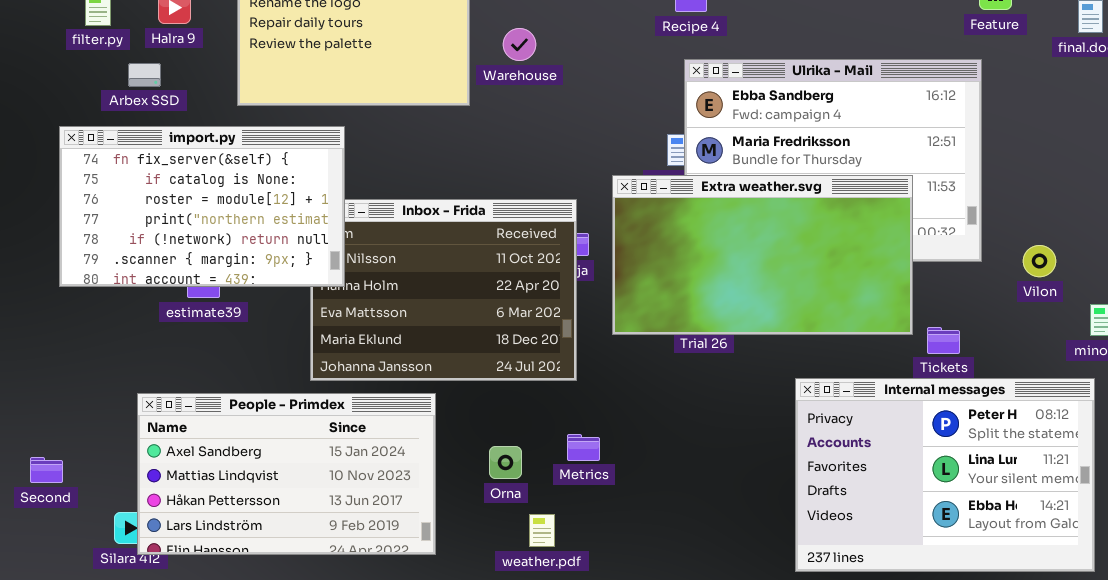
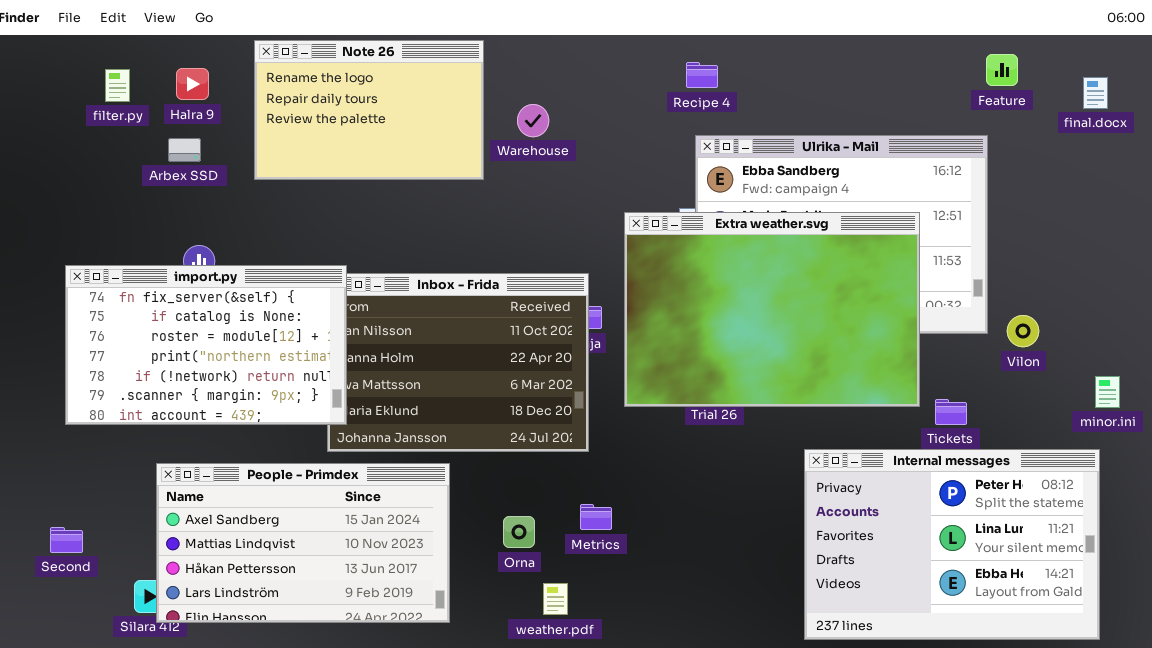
Arbex SSD: [128,63,161,87] -> [168,138,201,162], moved
import.py: [59,126,345,287] -> [65,265,347,425], moved
Extra weather.svg: [612,175,913,335] -> [624,212,920,407], resized
Vilon: [1023,245,1056,277] -> [1007,315,1039,347], moved

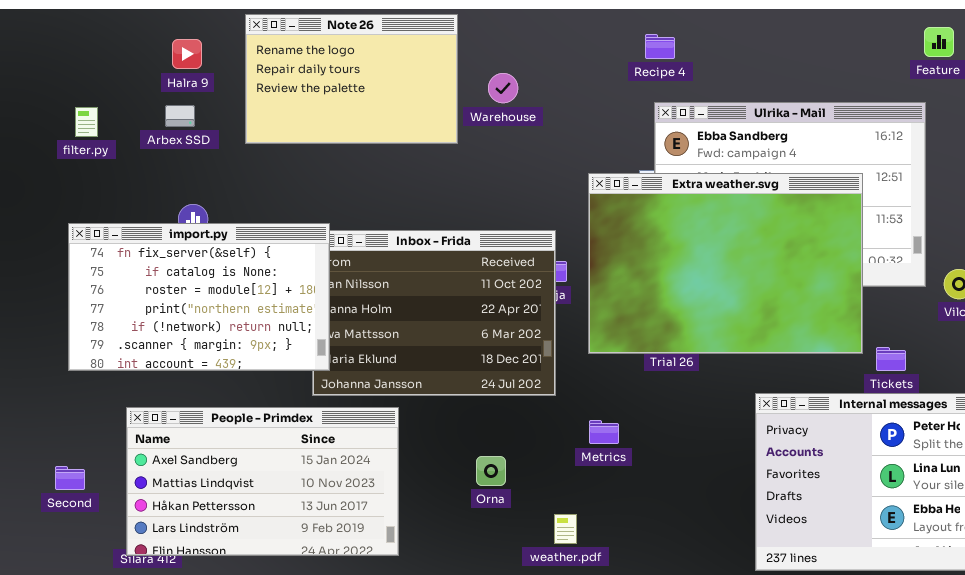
filter.py: [105,69,130,102] -> [75,107,98,137], moved
People - Primdex: [156,463,450,623] -> [126,407,399,556], moved
Metrics: [580,504,612,530] -> [589,420,619,444], moved
weather.pdf: [543,583,568,615] -> [554,514,577,544], moved

